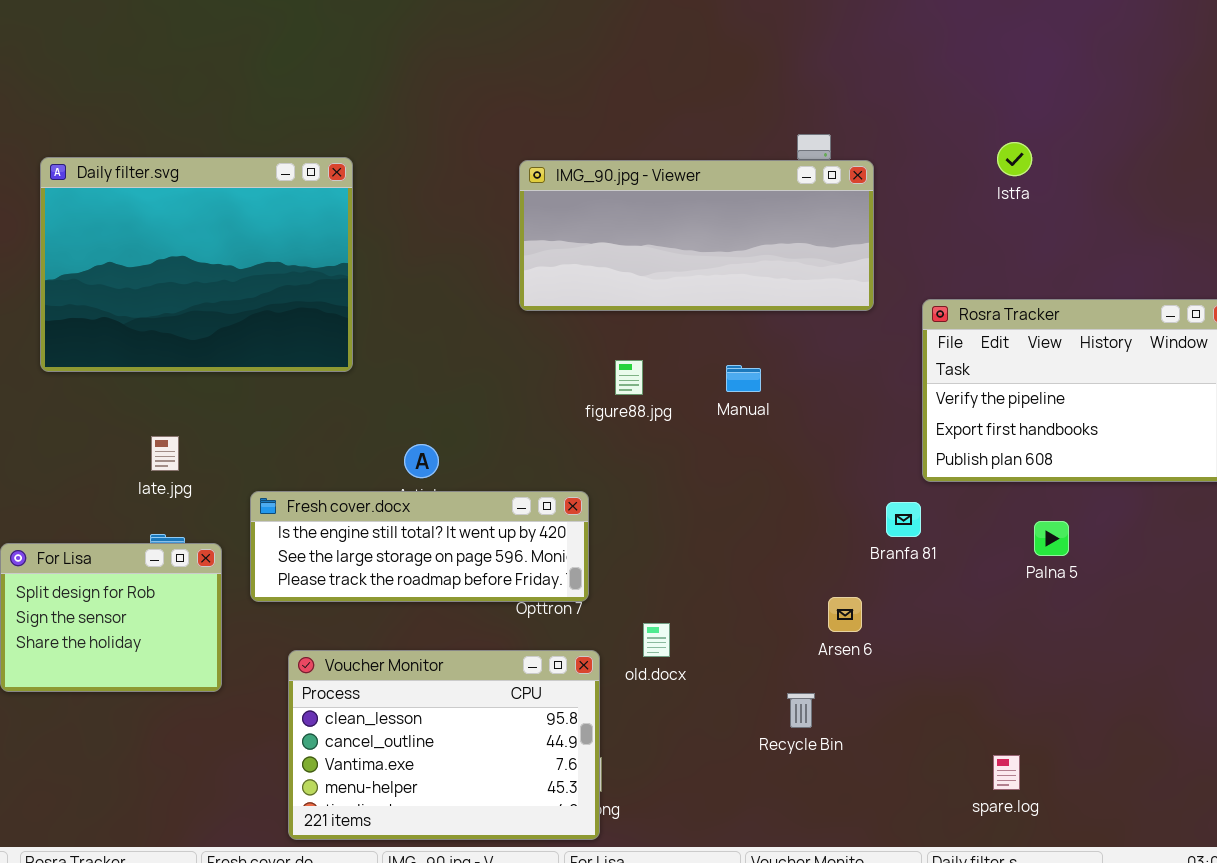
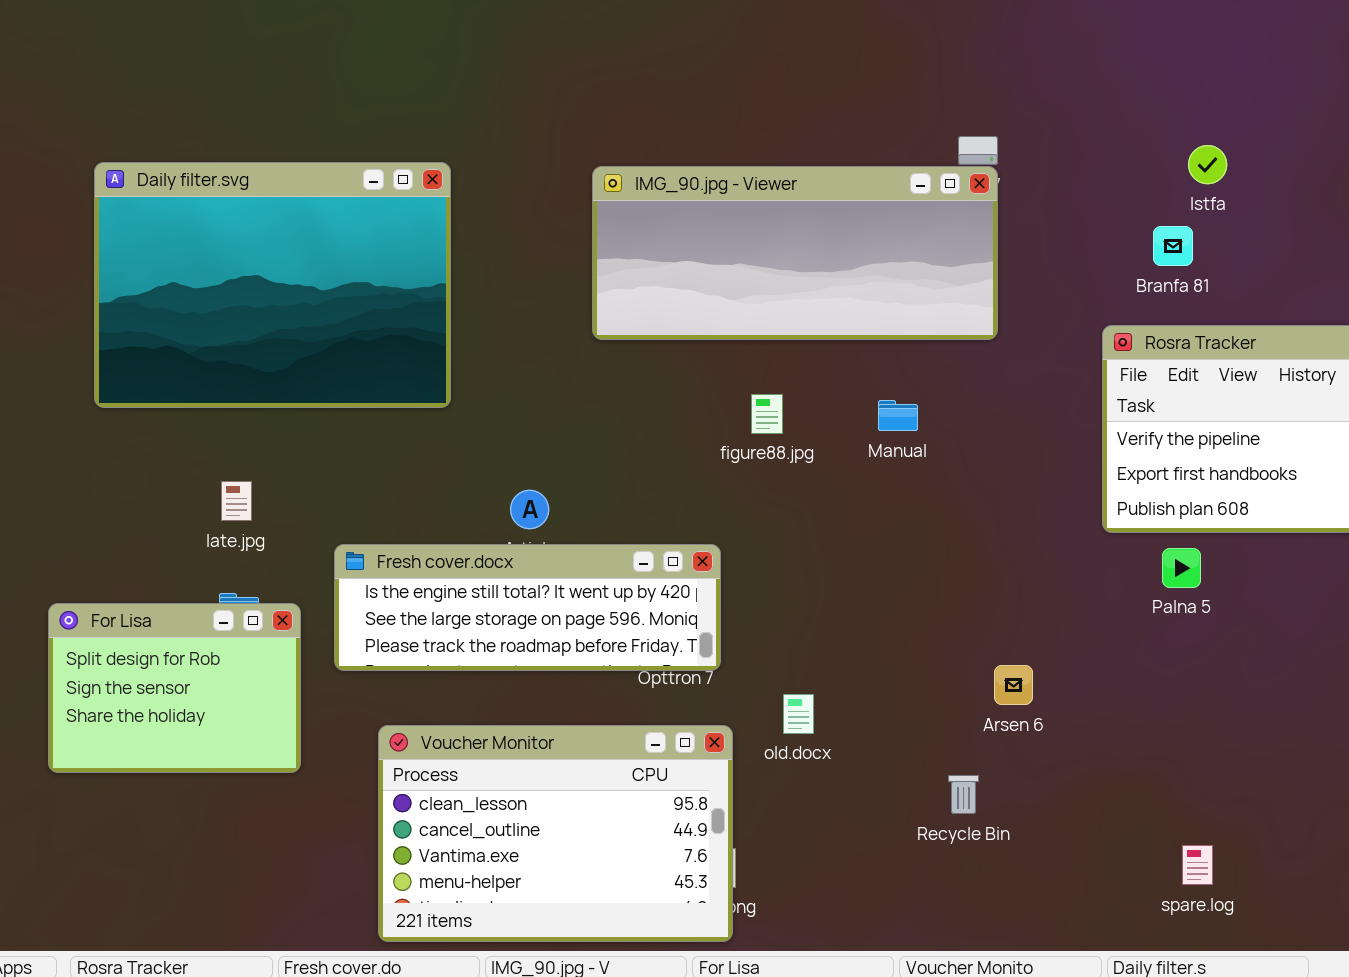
IMG_90.jpg - Viewer: [519,160,874,311] -> [592,166,998,340], moved
Branfa 81: [886,502,921,537] -> [1153,226,1193,266], moved
Palna 5: [1034,521,1069,556] -> [1162,548,1201,588], moved

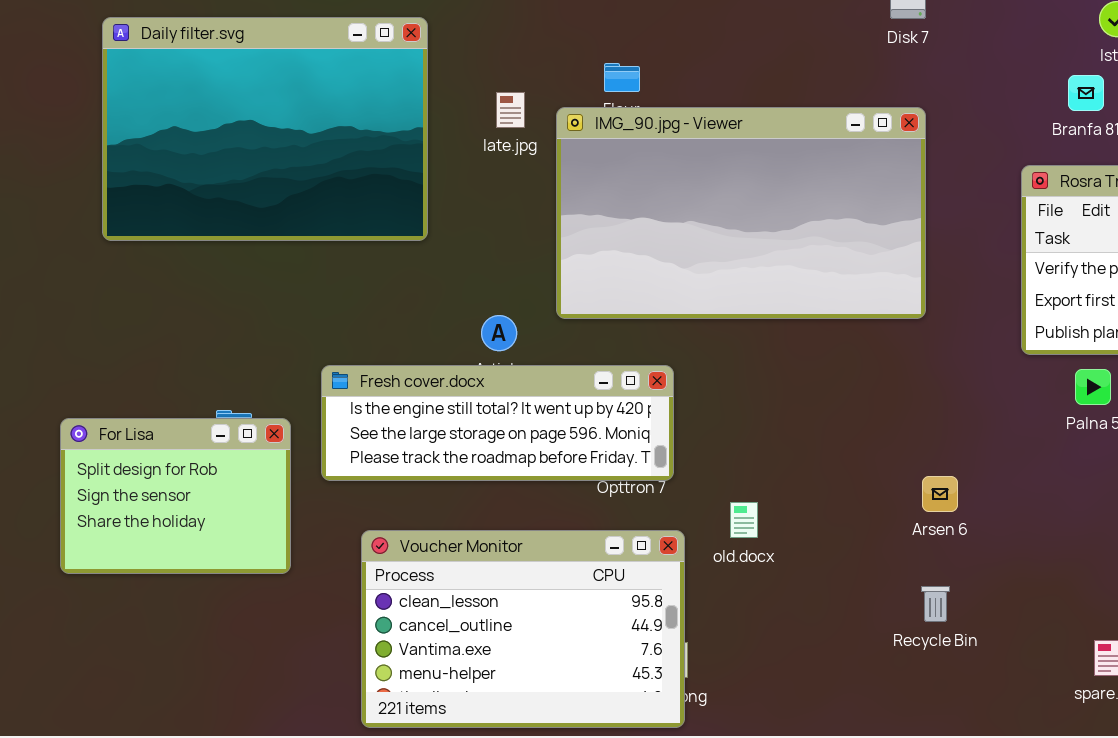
IMG_90.jpg - Viewer: [592,166,998,340] -> [556,107,926,319], moved, resized
late.jpg: [221,481,252,521] -> [496,92,525,128], moved
Recycle Bin: [948,775,979,814] -> [921,586,950,622], moved

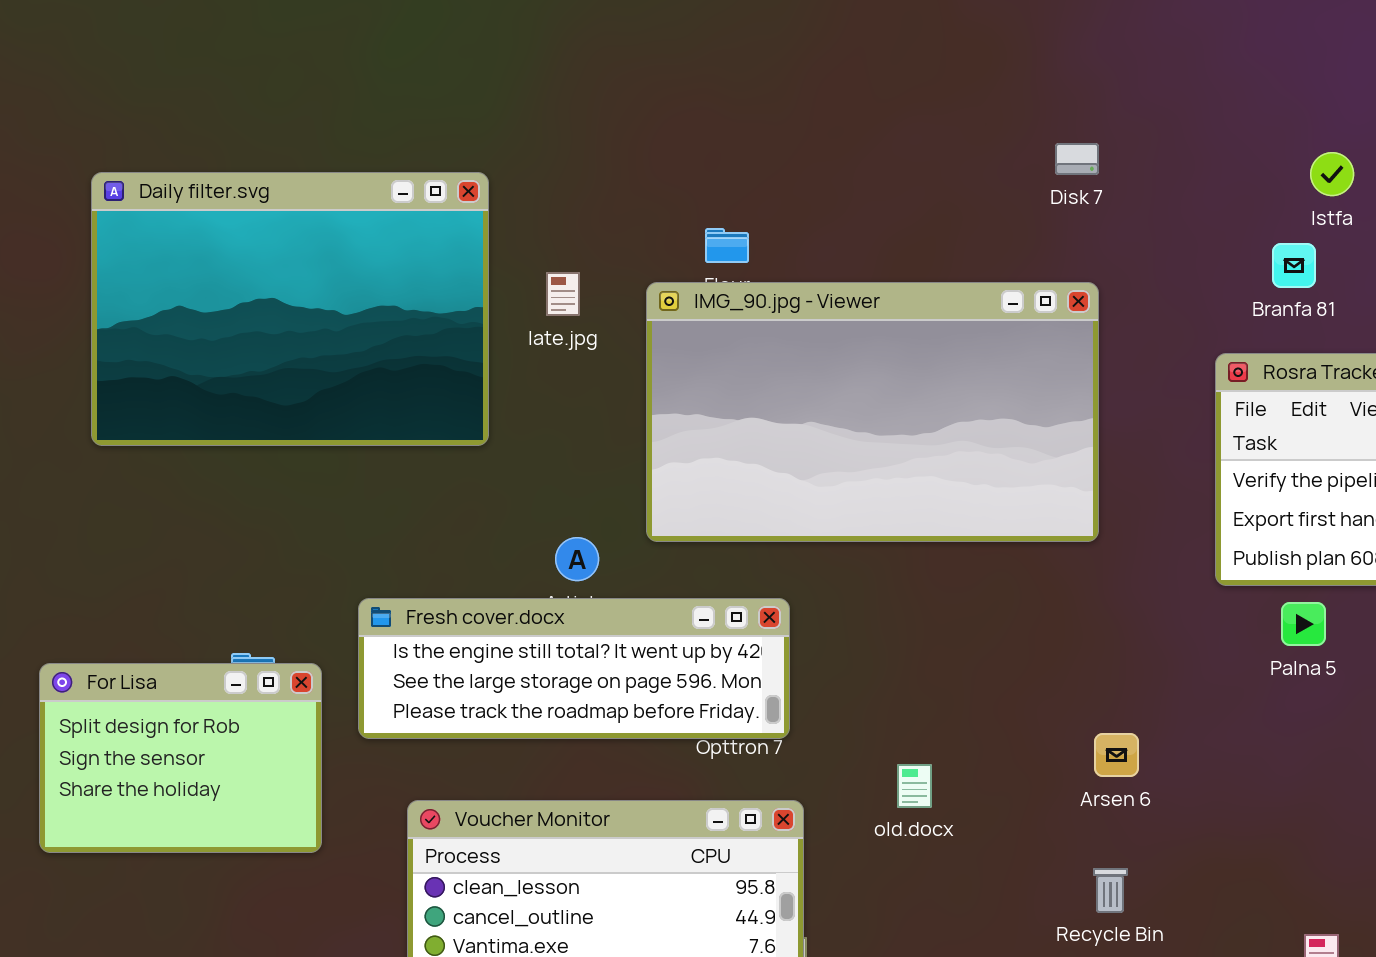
late.jpg: [496,92,525,128] -> [546,272,580,316], moved
old.docx: [730,502,758,538] -> [897,764,932,808], moved

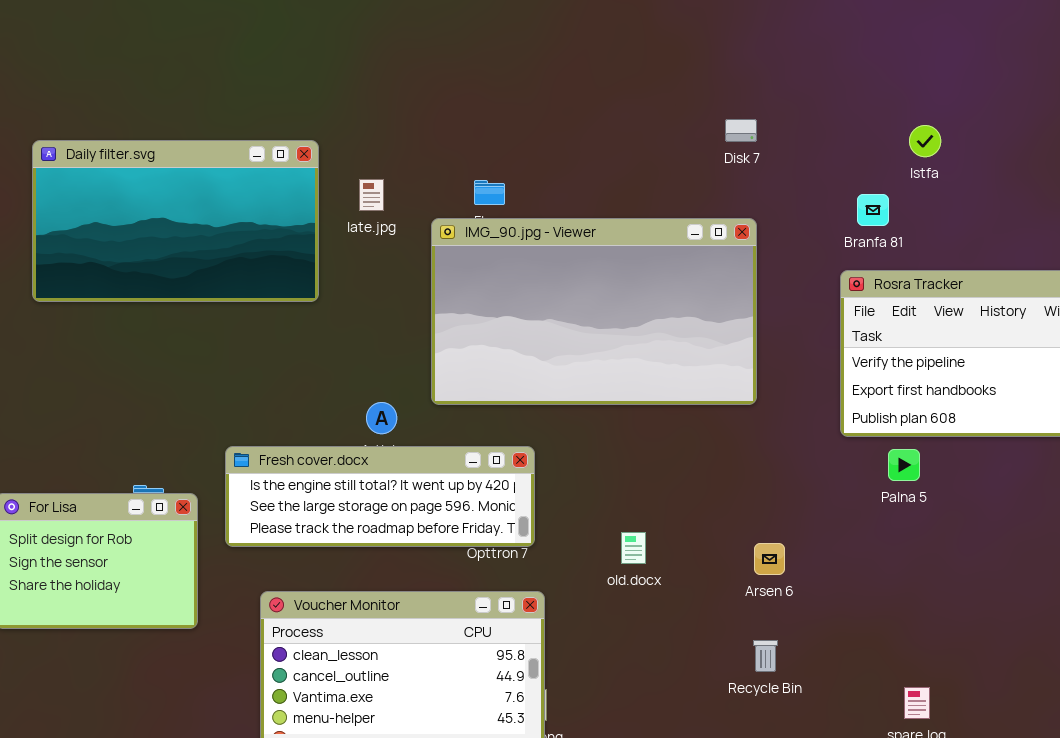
Daily filter.svg: [91,172,489,446] -> [32,140,319,302], resized
Branfa 81: [1272,243,1316,288] -> [857,194,889,226], moved
late.jpg: [546,272,580,316] -> [359,179,384,211], moved
old.docx: [897,764,932,808] -> [621,532,646,564], moved

